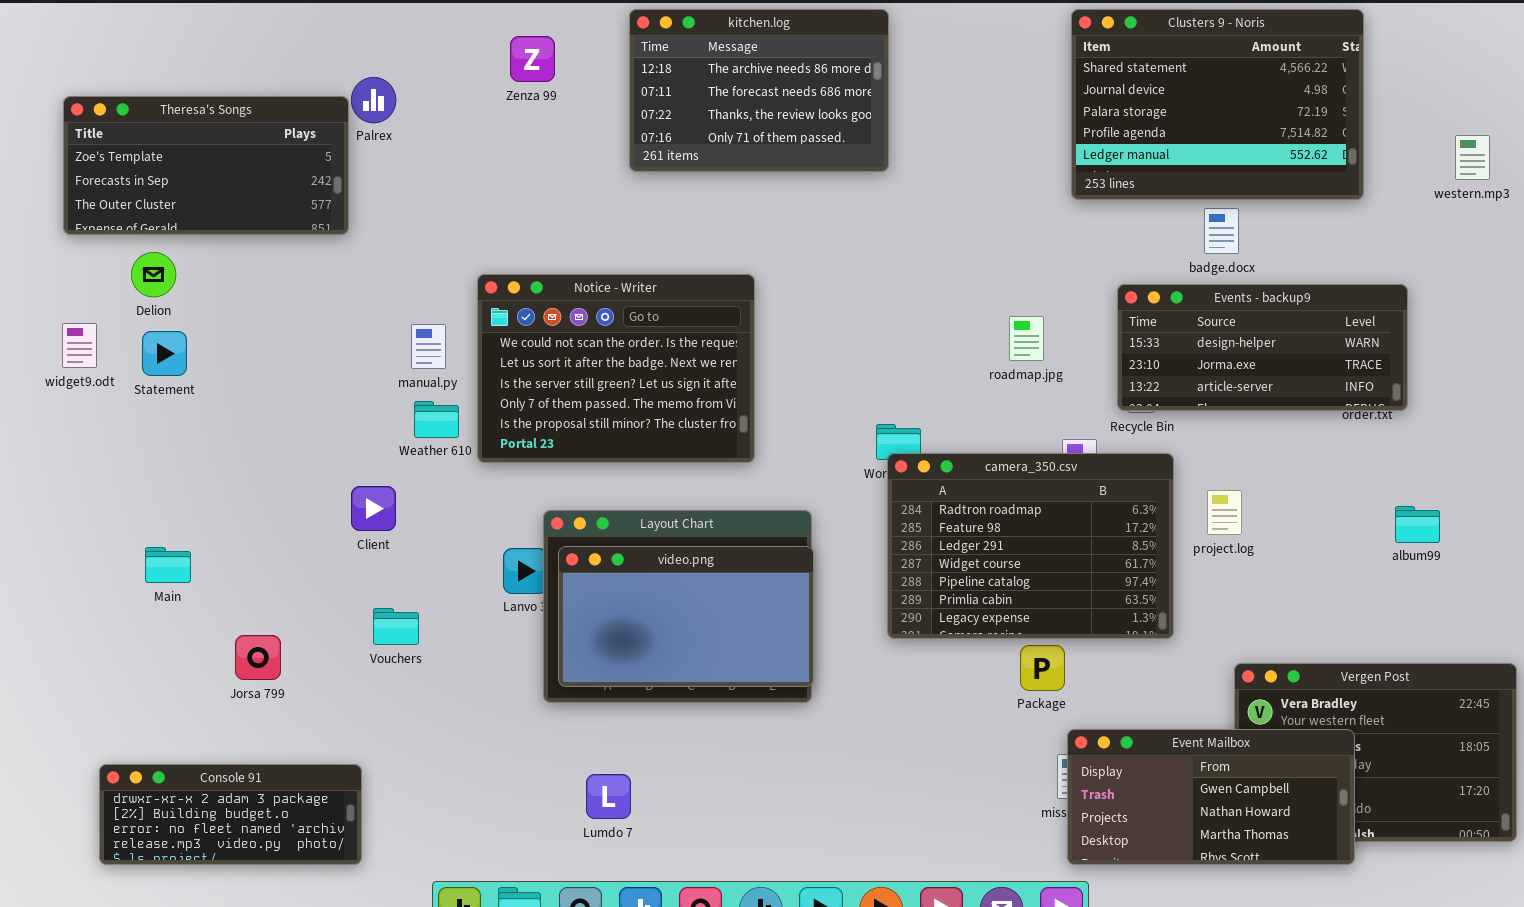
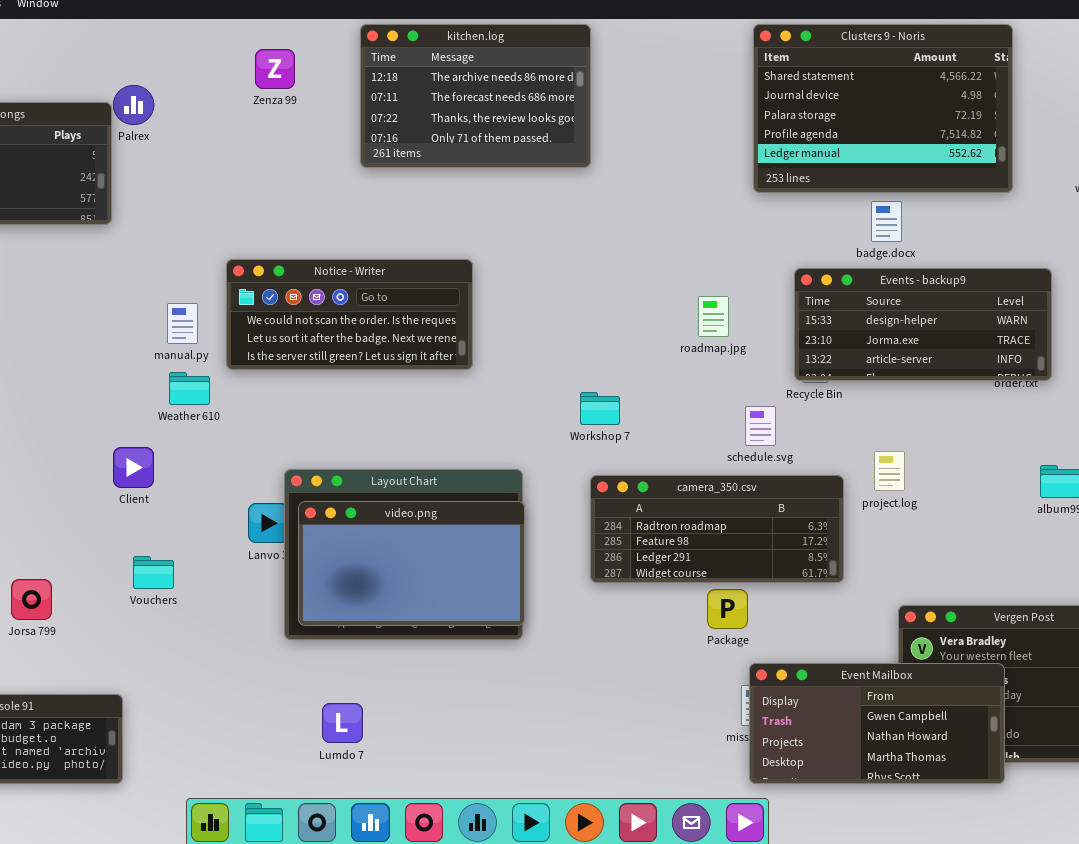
Notice - Writer: [477,274,755,463] -> [226,259,473,370], resized
camera_350.csv: [887,453,1174,639] -> [590,475,844,583], resized

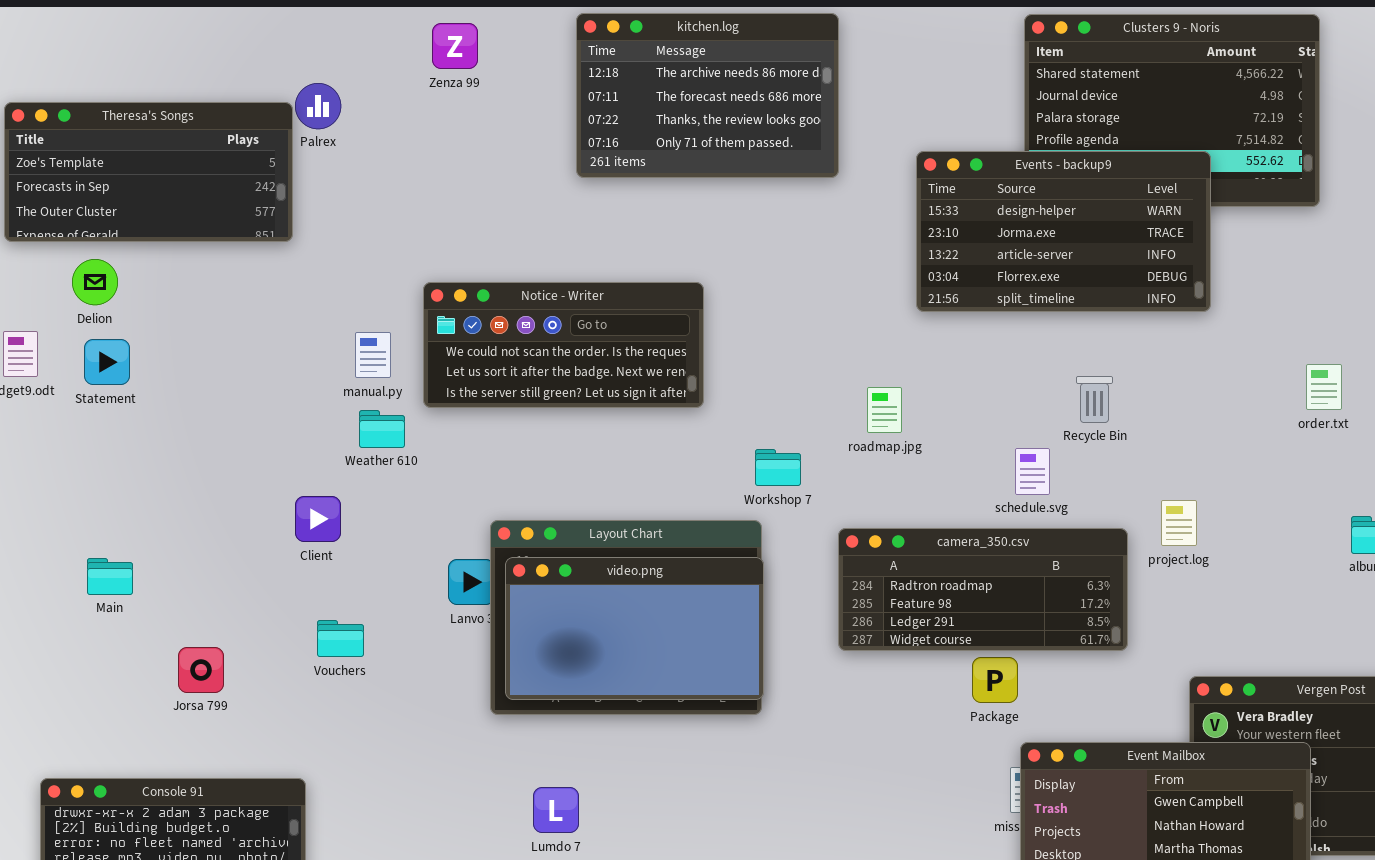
Zenza 99: [255,49,295,89] -> [432,23,478,69], moved
Events - backup9: [794,268,1052,381] -> [916,151,1211,312], moved, resized
roadmap.jpg: [698,296,729,337] -> [867,387,902,433], moved
Workshop 7: [580,392,620,425] -> [755,449,801,486], moved

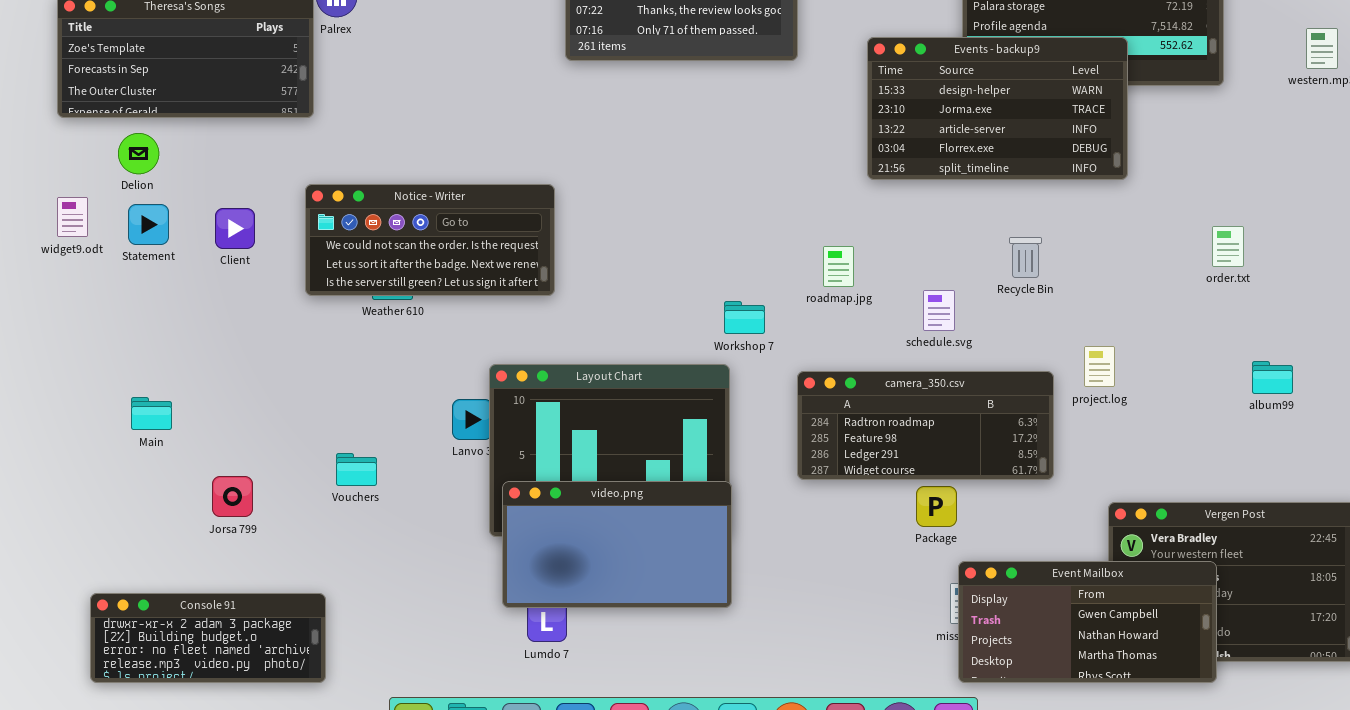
Notice - Writer: [423,282,704,408] -> [305,184,555,296], moved
schedule.svg: [1015,448,1050,495] -> [923,290,955,331], moved
Client: [295,496,341,542] -> [215,208,255,249], moved
video.png: [505,557,764,700] -> [502,481,732,608], moved

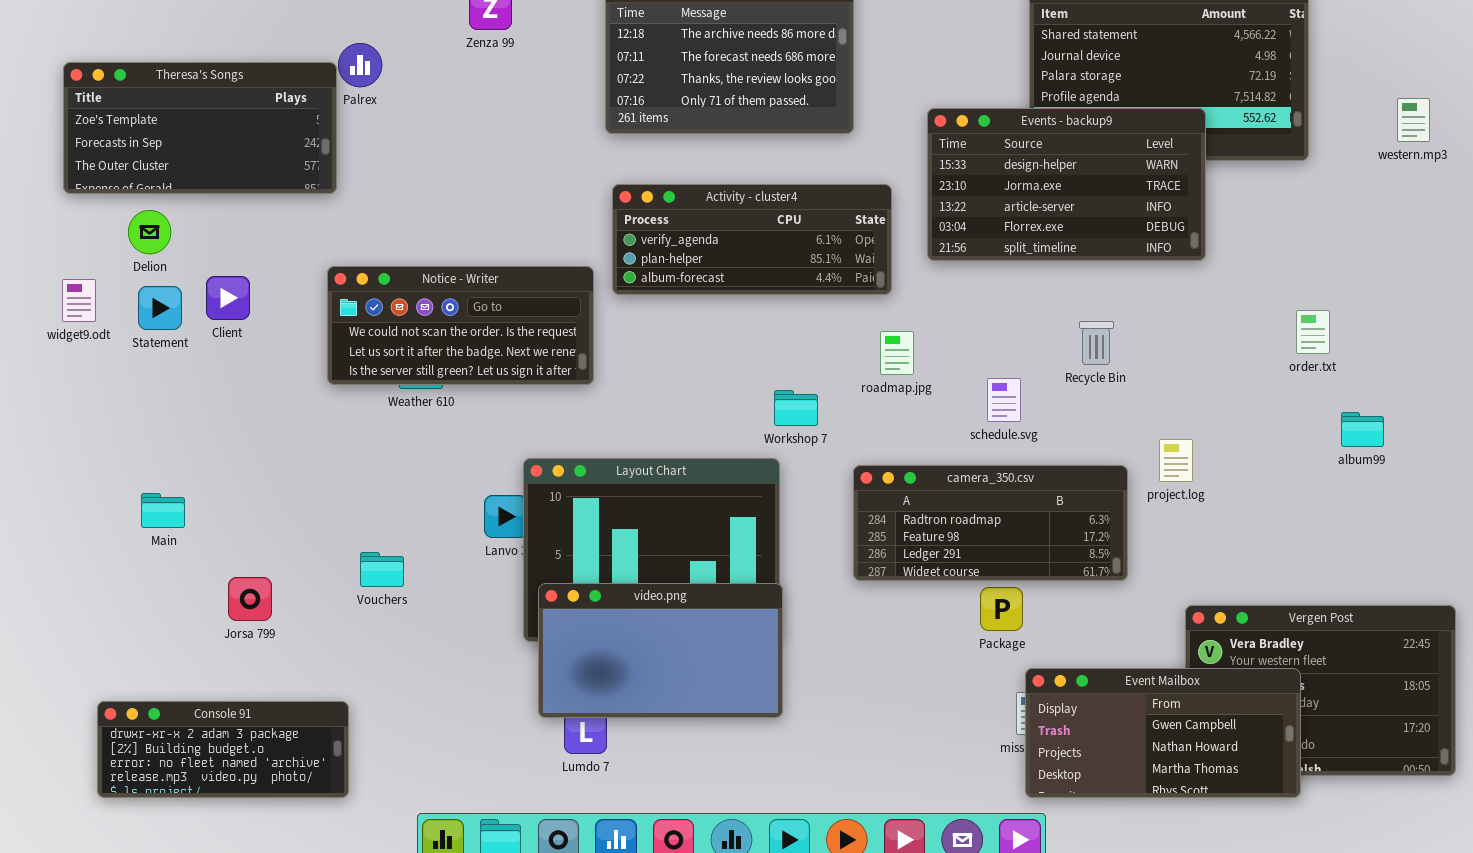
Activity - cluster4: none -> [612,184,892,295], opened
Client: [215,208,255,249] -> [206,276,250,320], moved
album99: [1252,361,1293,394] -> [1341,412,1384,447], moved

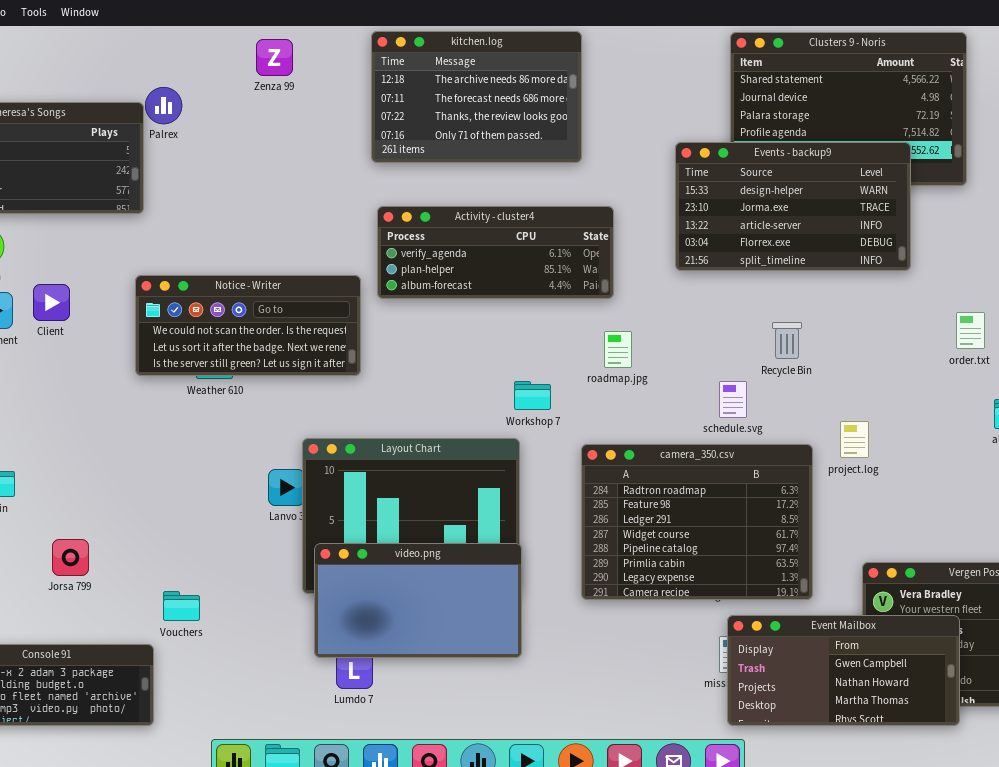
Events - backup9: [927,108,1206,261] -> [675,142,911,271], moved
schedule.svg: [987,378,1021,422] -> [719,381,747,418], moved
camera_350.csv: [853,465,1128,581] -> [581,444,813,600], resized
Vouchers: [360,552,404,587] -> [163,591,200,621], moved

